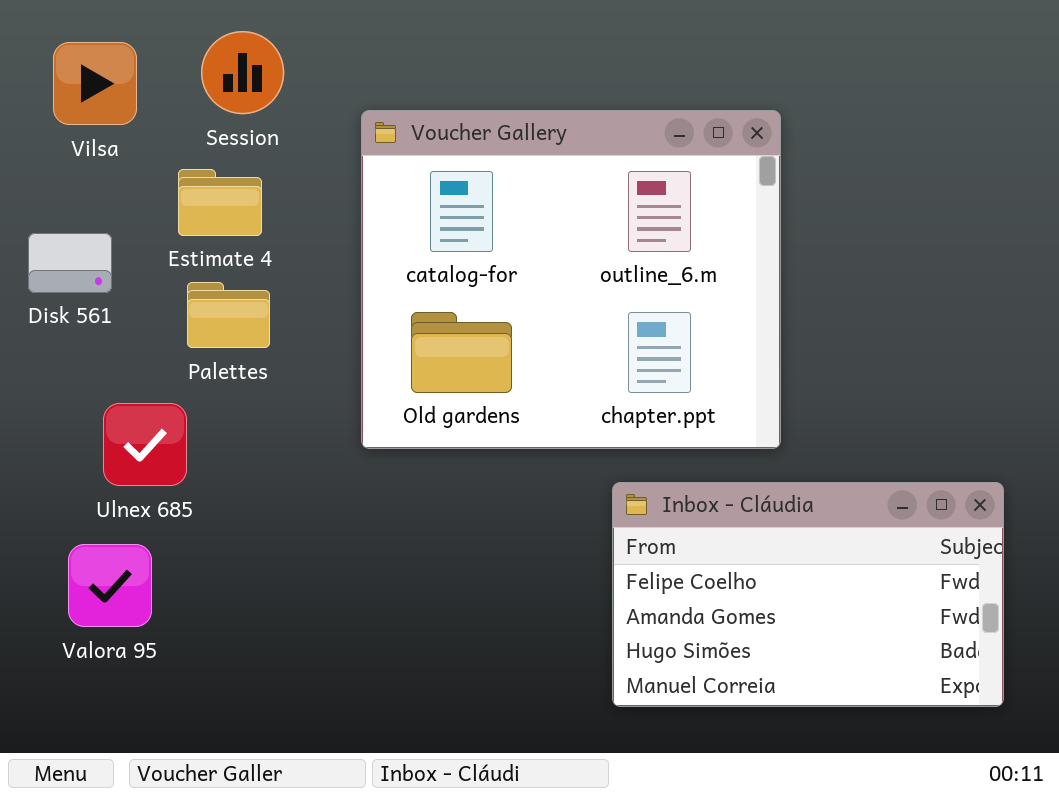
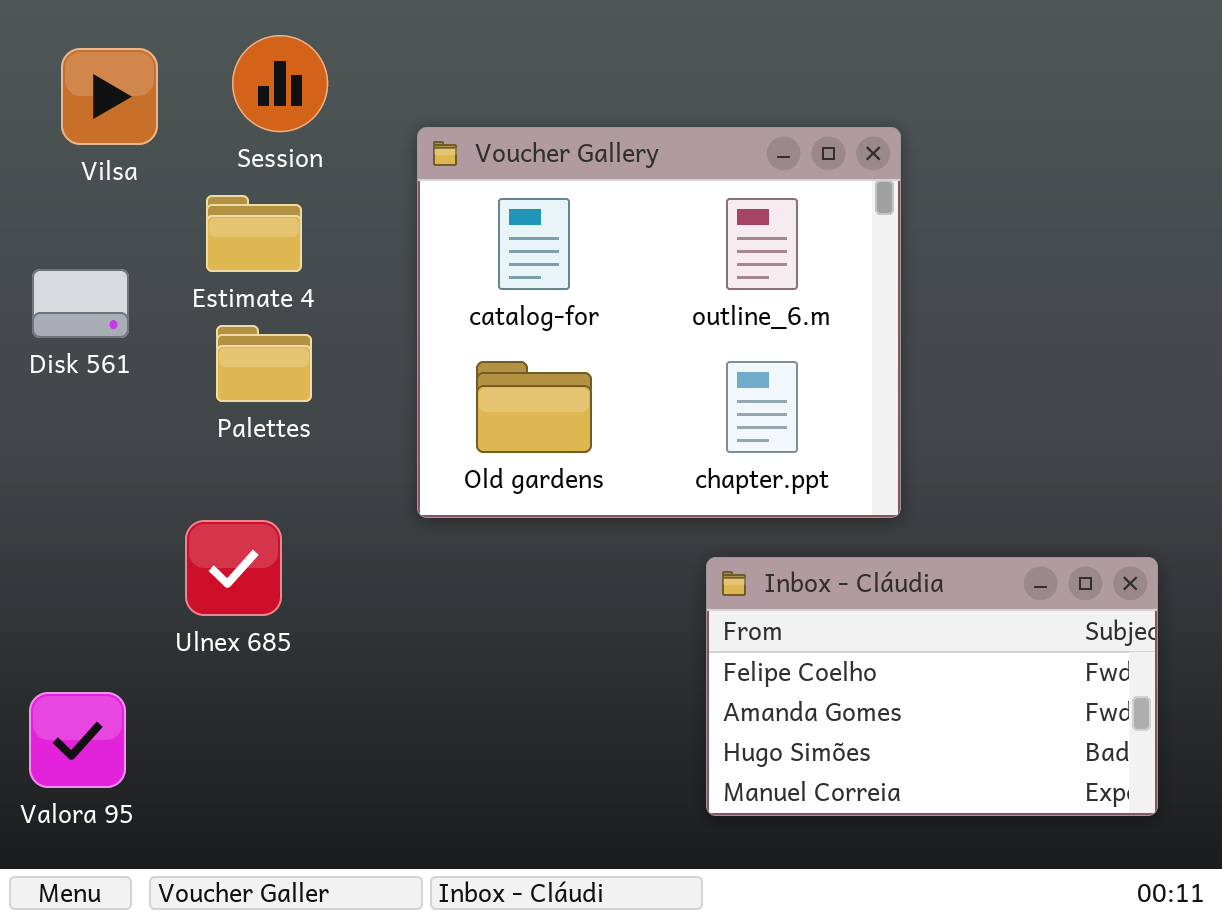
Ulnex 685: [103,403,187,486] -> [185,520,282,616], moved
Valora 95: [68,544,152,627] -> [29,692,126,788], moved

